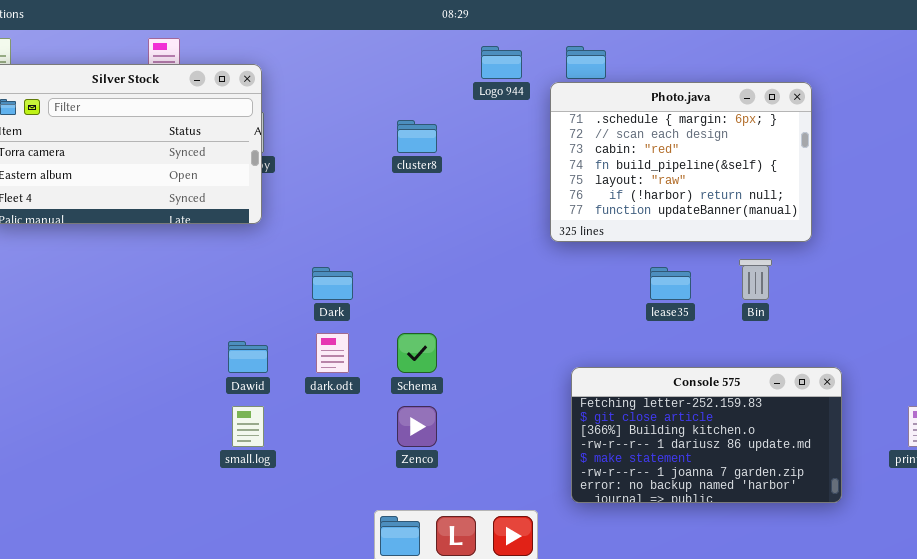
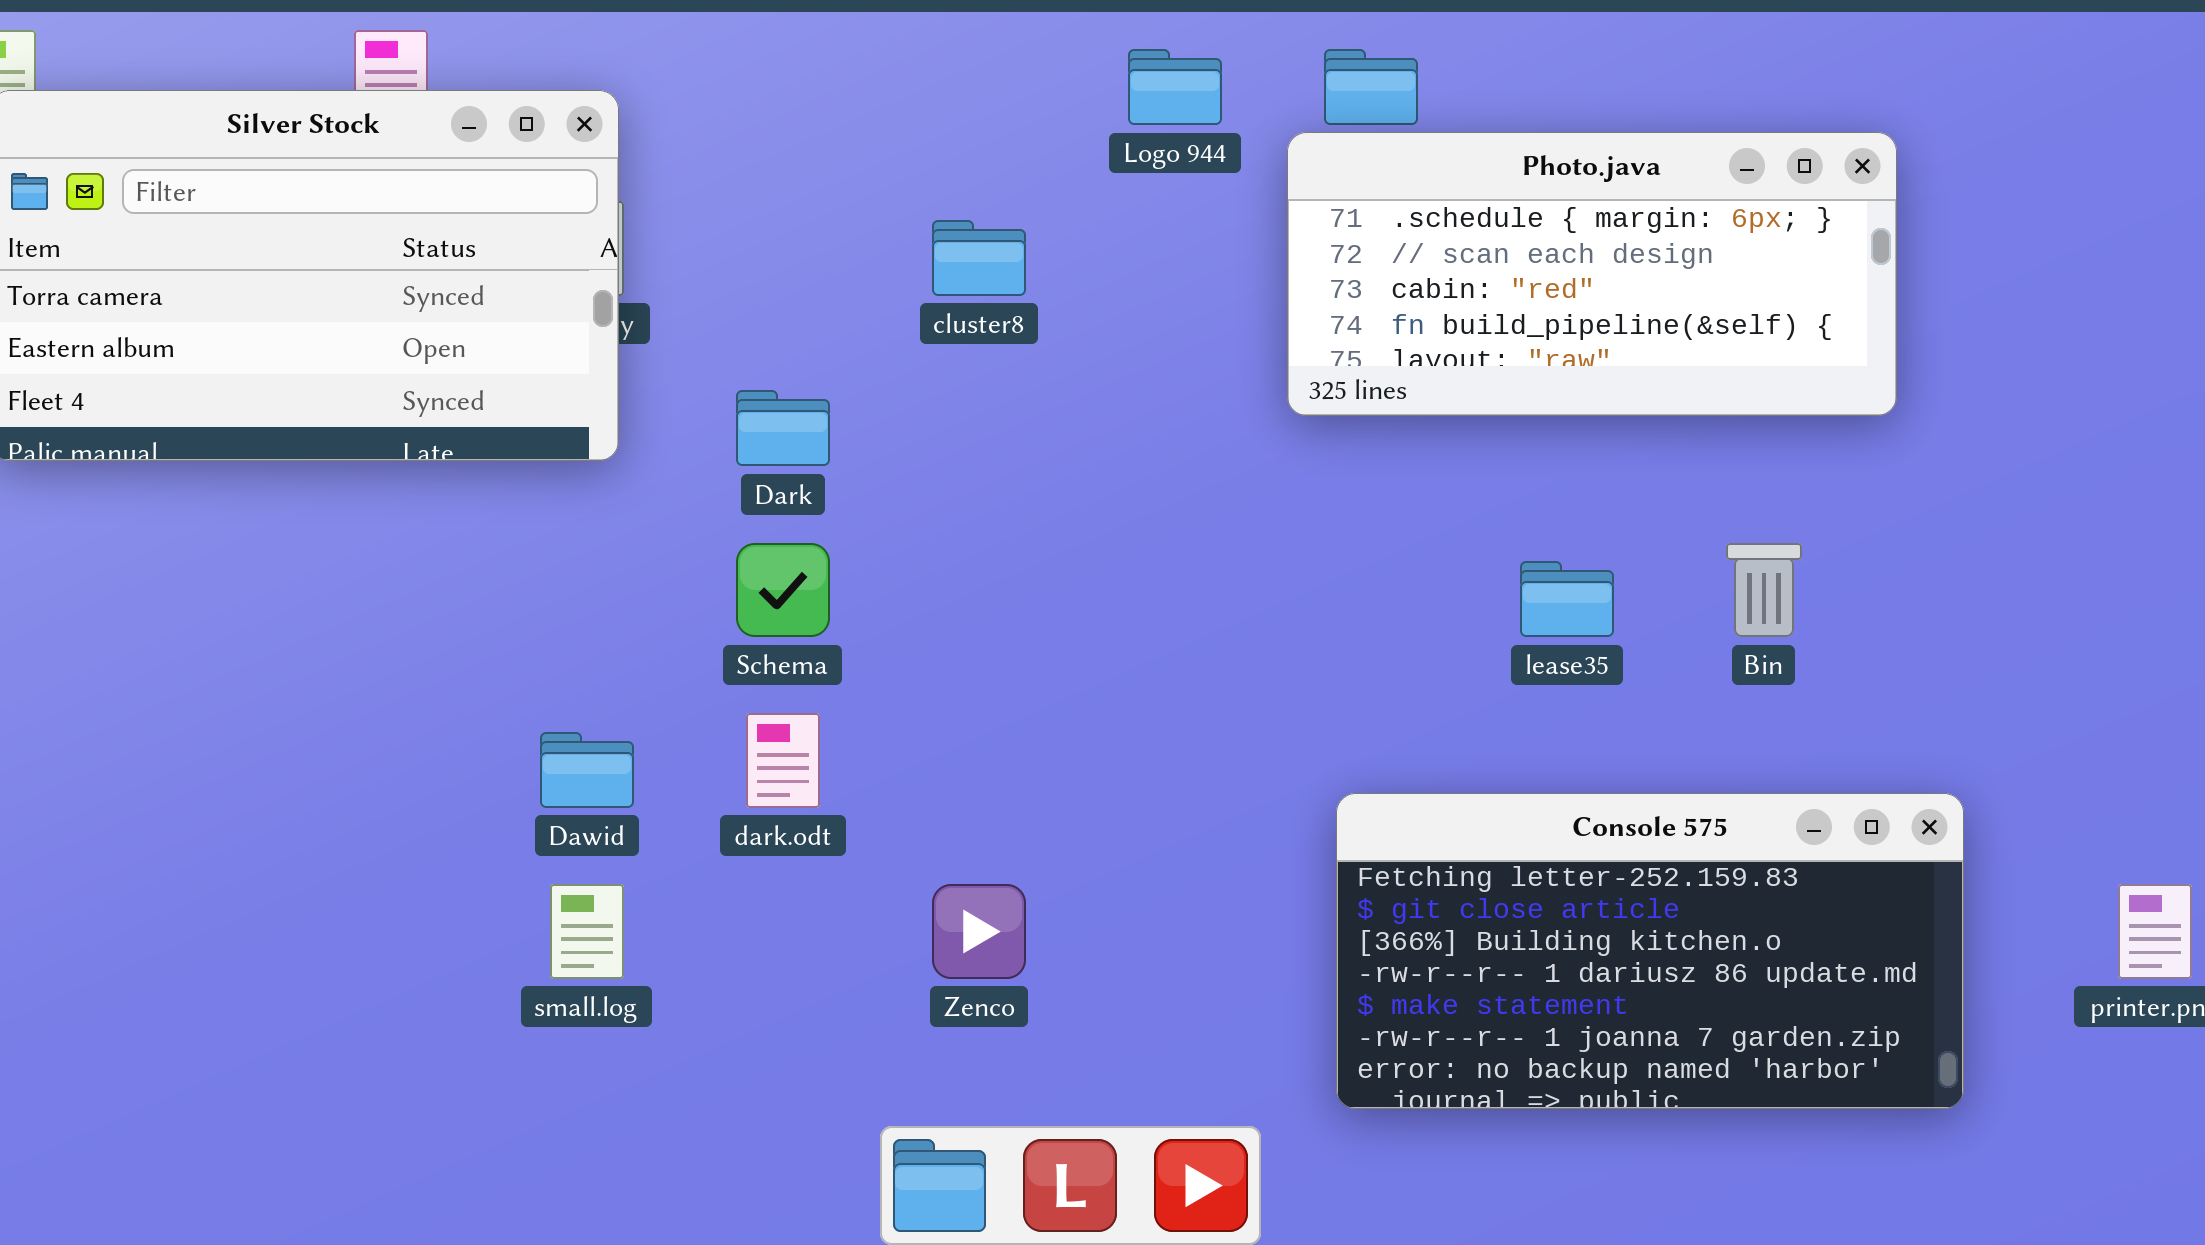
Photo.java: [550,82,812,242] -> [1287,132,1897,416], resized
Dark: [312,267,353,300] -> [736,390,830,466], moved
Schema: [397,333,437,373] -> [736,543,830,637], moved

